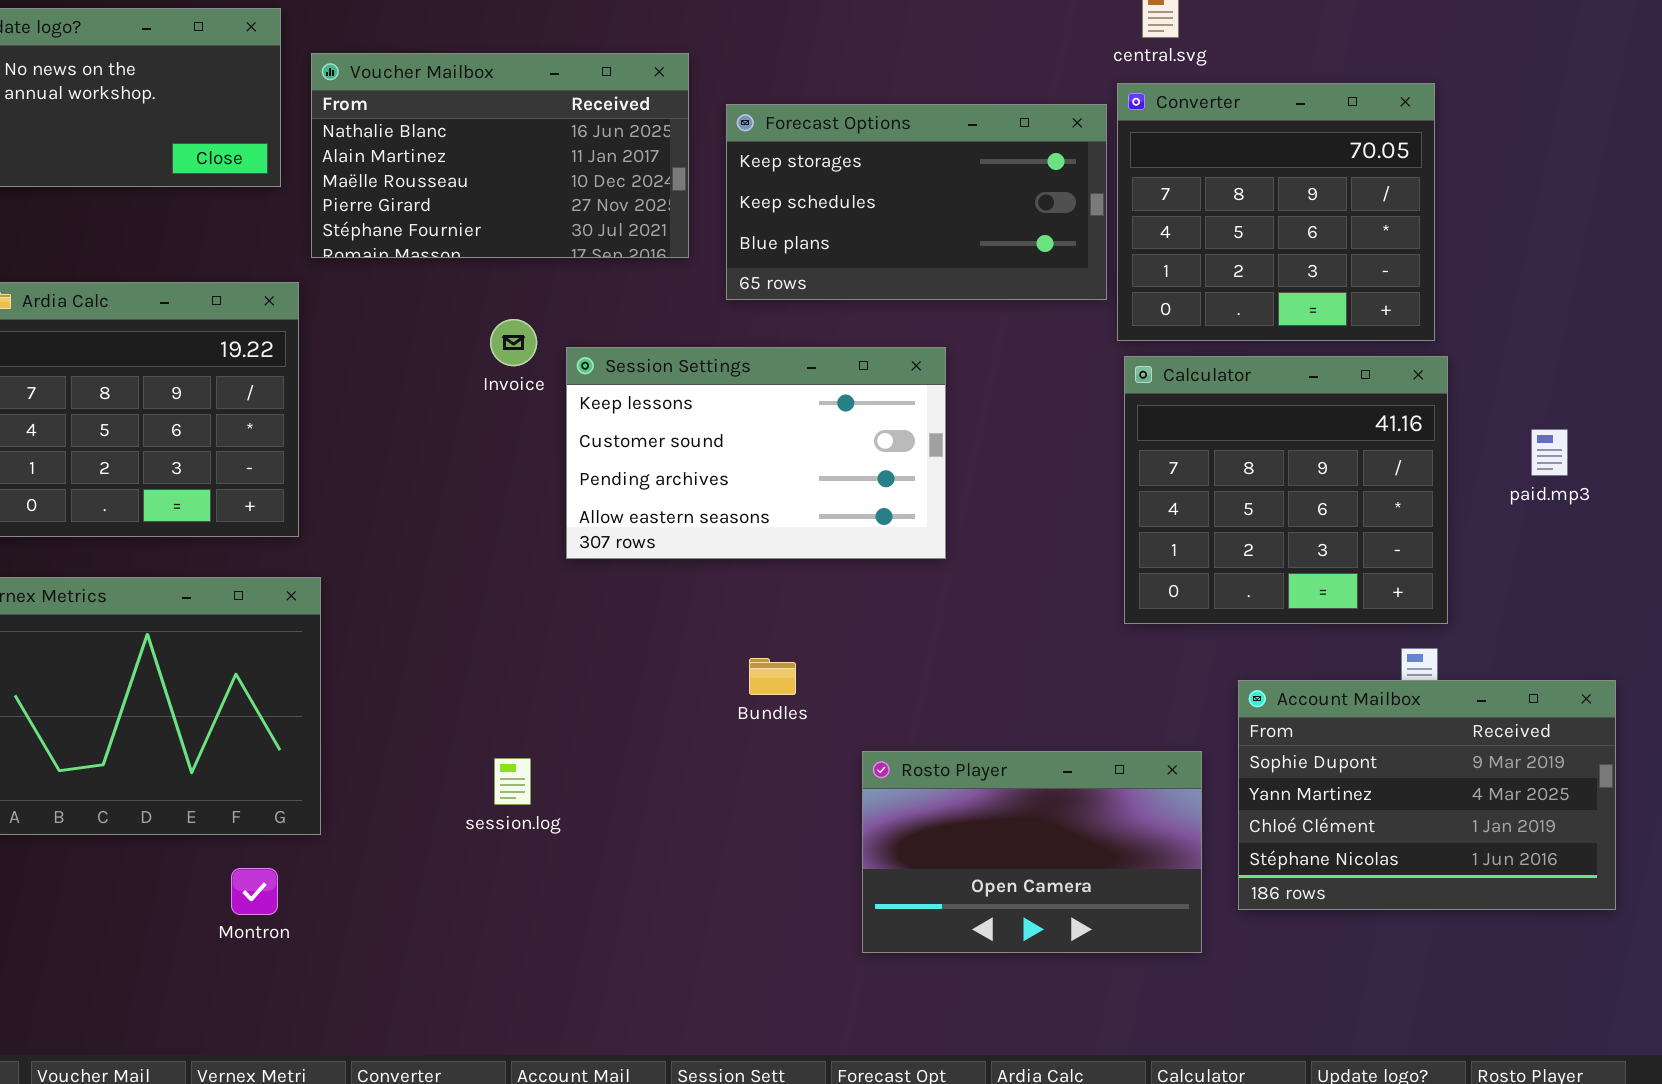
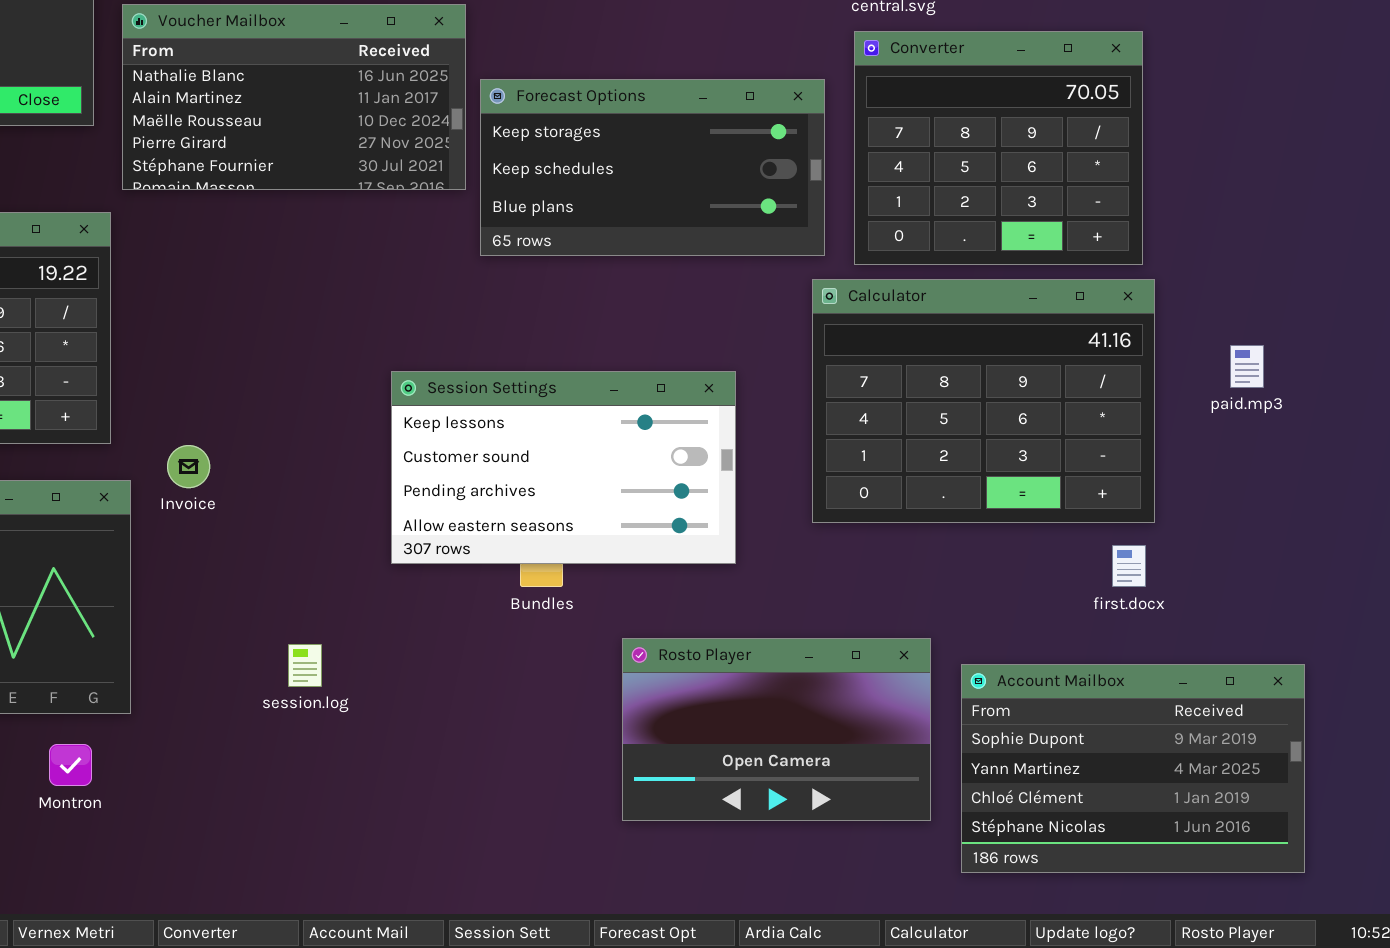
Forecast Options: [726,104,1107,300] -> [480,79,825,256], moved
Invoice: [490,319,537,366] -> [167,445,210,488], moved
Session Settings: [566,347,946,559] -> [391,371,736,564], moved
Calculator: [1124,356,1448,624] -> [812,279,1155,523], resized
Account Mailbox: [1238,680,1616,910] -> [961,664,1305,873], moved

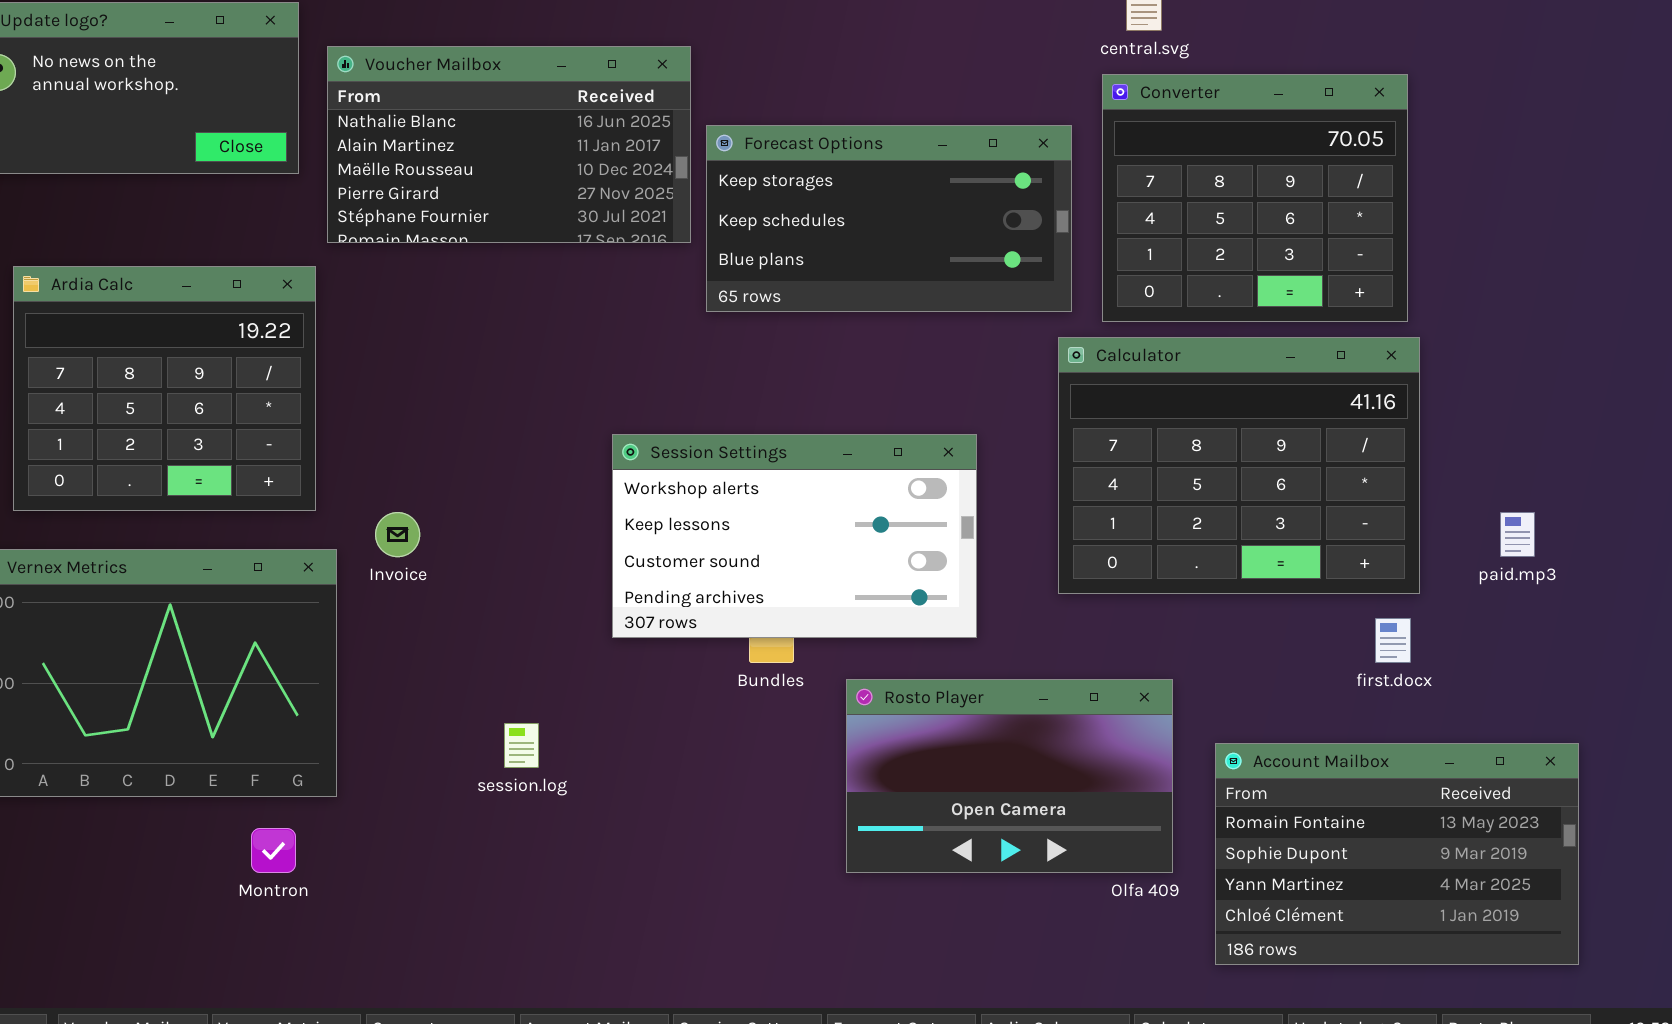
paid.mp3: [1230,345,1264,388] -> [1500,512,1535,557], moved
Session Settings: [391,371,736,564] -> [612,434,977,638], scrolled up 1 row
Rosto Player: [622,638,931,821] -> [846,679,1173,873], moved
Account Mailbox: [961,664,1305,873] -> [1215,743,1579,965], scrolled up 1 row

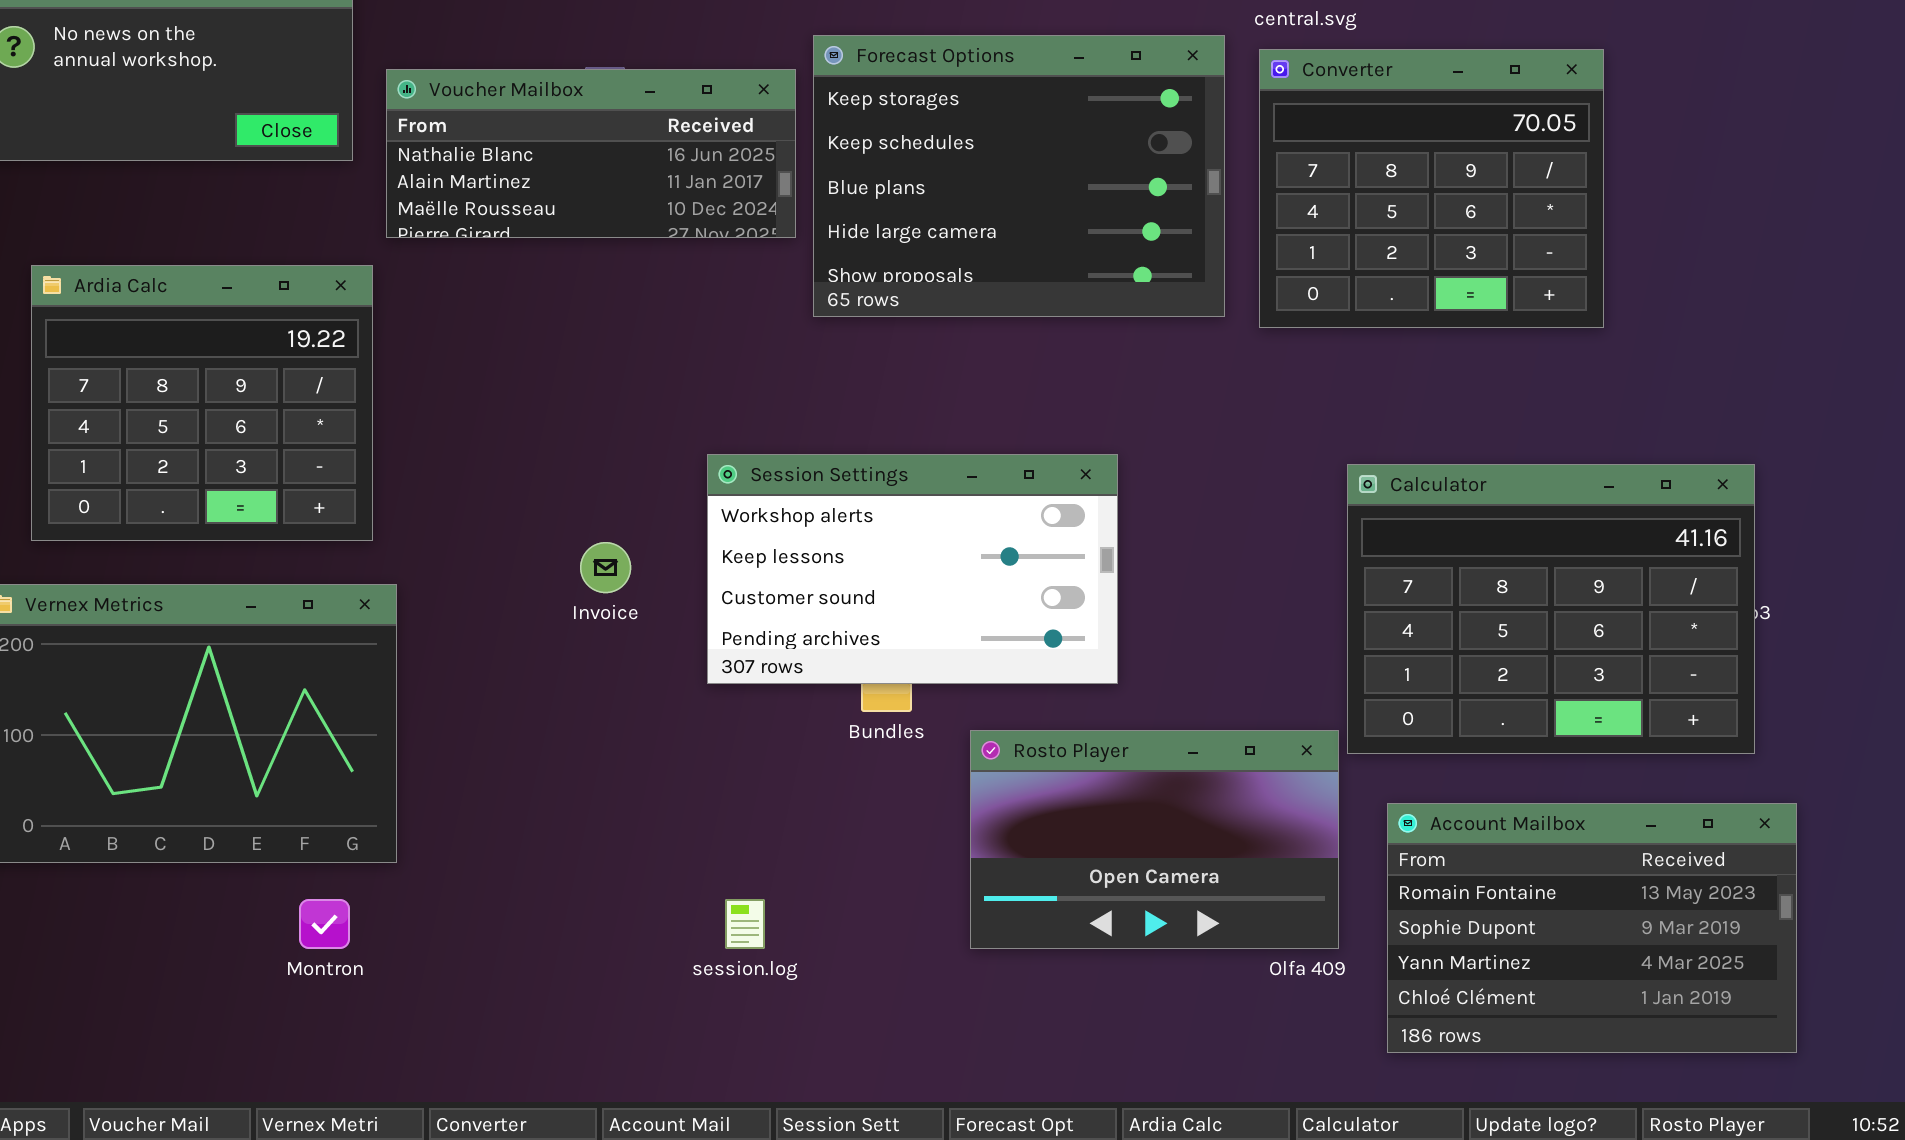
Voucher Mailbox: [327,46,691,243] -> [386,69,796,238], resized
Forecast Options: [706,125,1072,312] -> [813,35,1225,317], resized
Calculator: [1058,337,1420,594] -> [1347,464,1755,754], moved
Invoice: [375,512,420,557] -> [580,542,631,593], moved
session.log: [504,723,539,768] -> [725,899,765,949], moved

